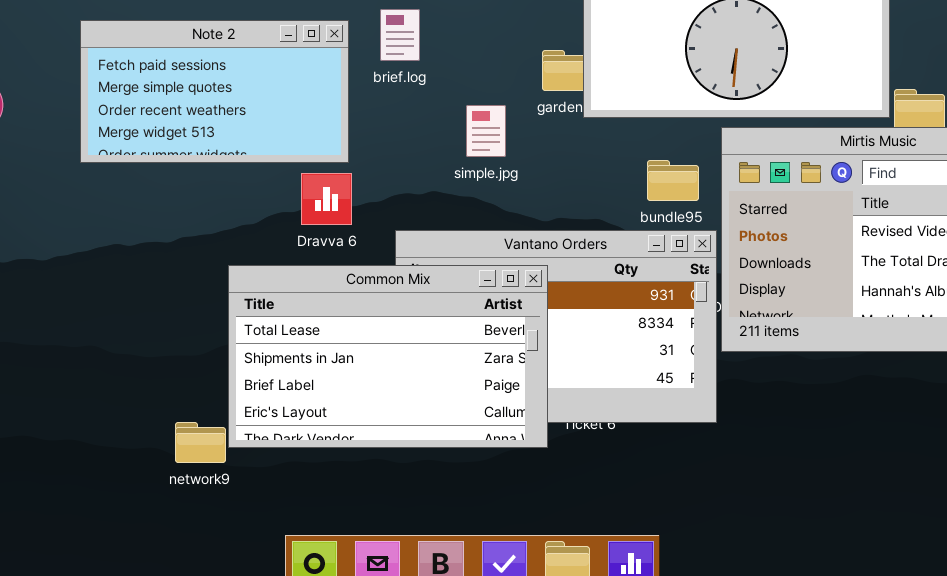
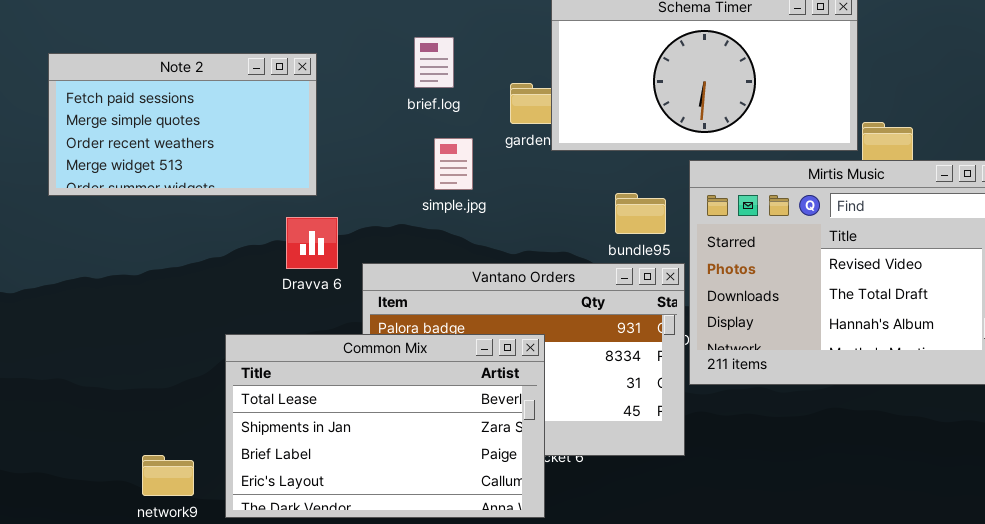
brief.log: [380,9,420,61] -> [414,37,454,88], moved
Dravva 6: [301,173,352,225] -> [286,217,338,269], moved
Common Mix: [228,265,548,448] -> [225,334,545,518], moved

